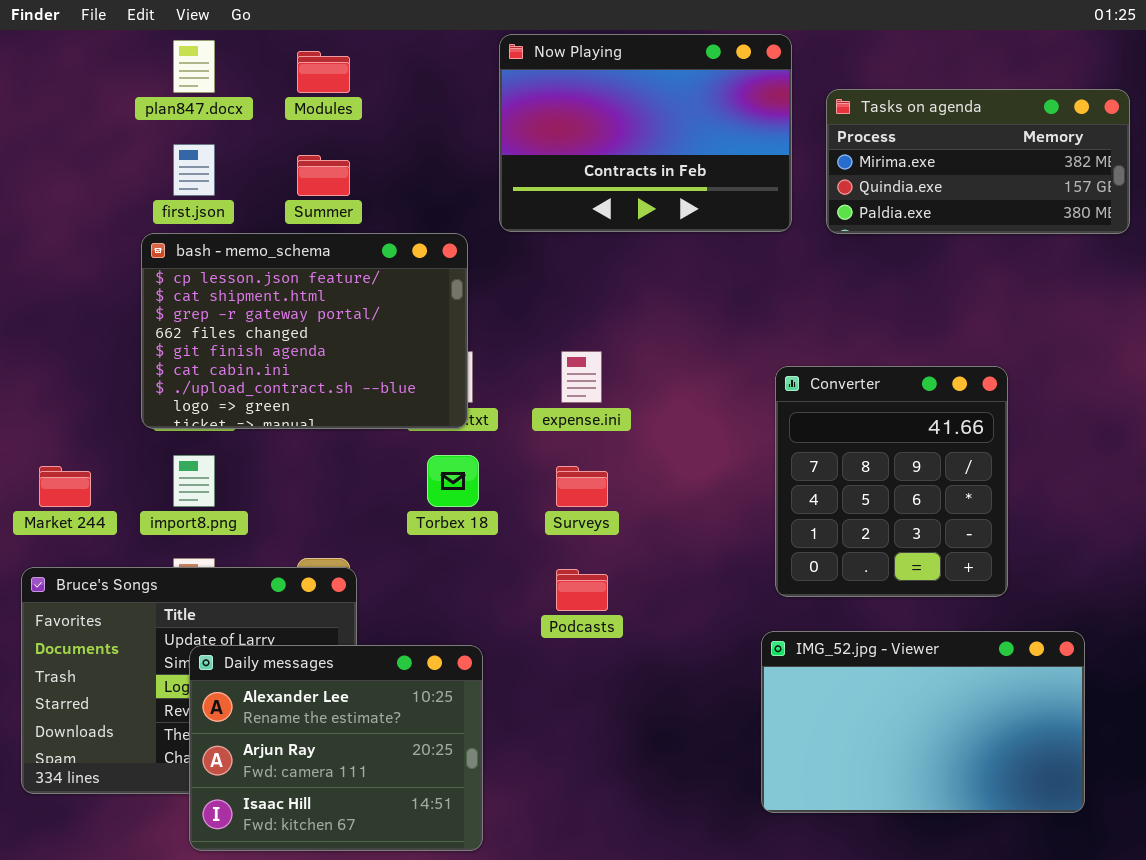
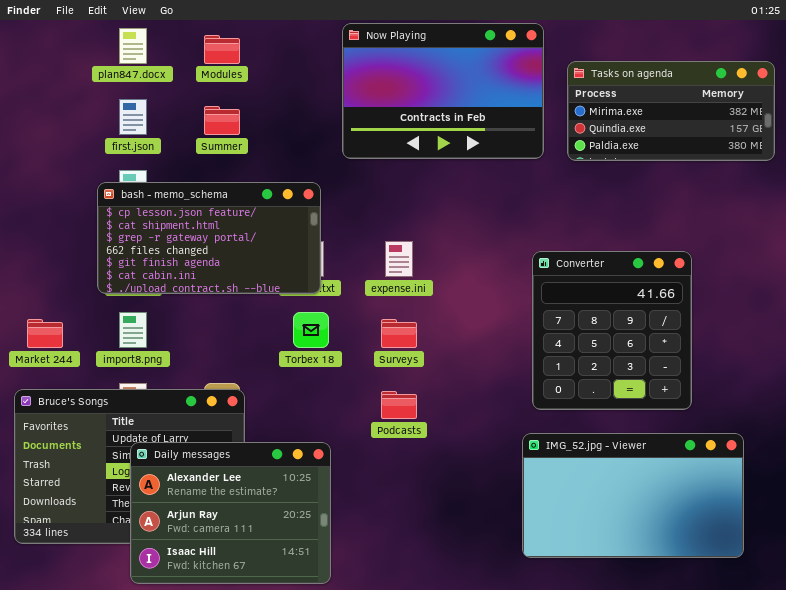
bash - memo_schema: [141,233,468,429] -> [97,182,321,294], resized

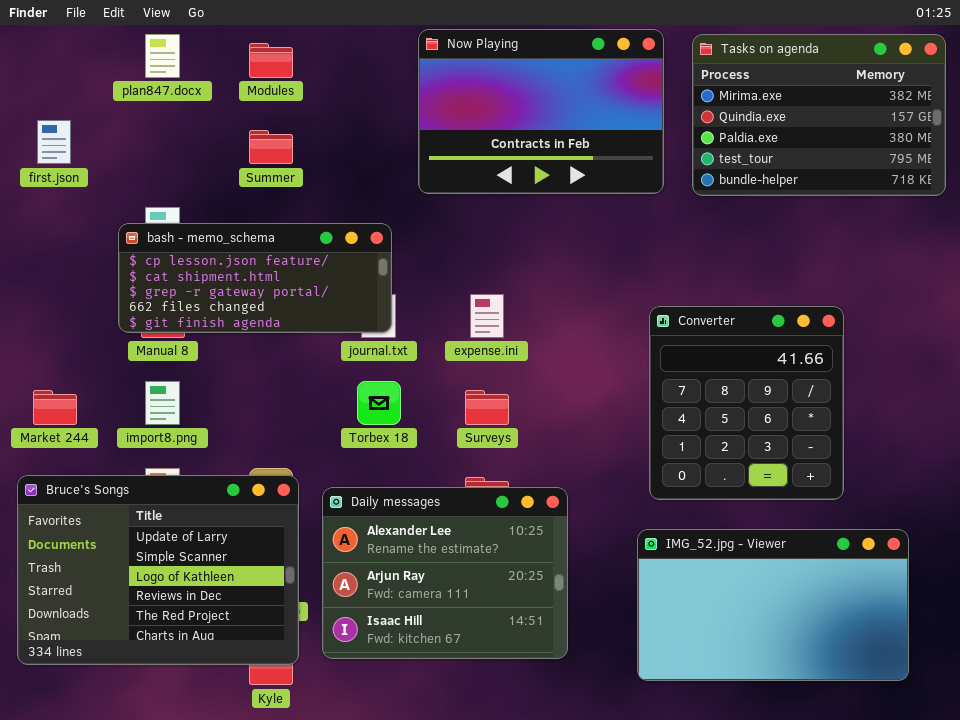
Tasks on agenda: [567,61,775,161] -> [692,34,946,196], resized
first.json: [119,99,147,135] -> [37,120,71,164], moved
bash - memo_schema: [97,182,321,294] -> [118,223,392,333], resized
Daily messages: [130,442,331,584] -> [322,487,568,659], moved

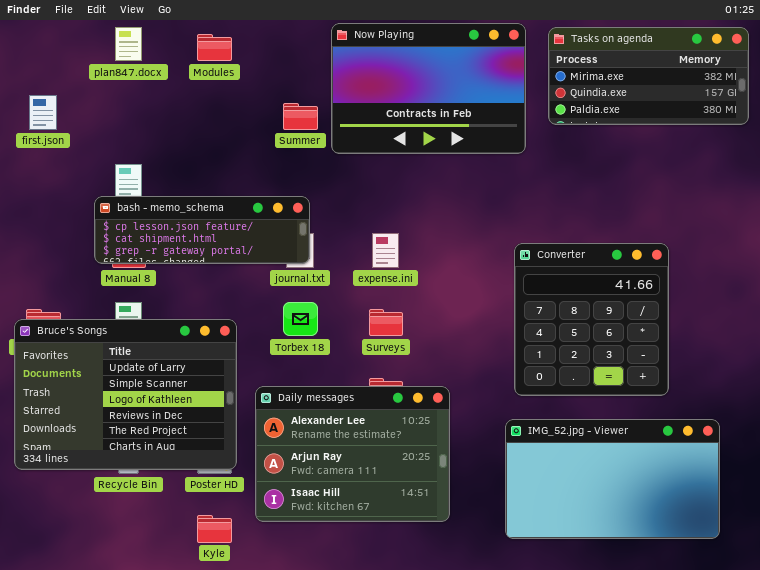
Tasks on agenda: [692,34,946,196] -> [548,27,749,125], resized
Summer: [249,130,293,164] -> [283,103,318,130], moved
bash - memo_schema: [118,223,392,333] -> [94,196,310,264], resized
Bruce's Songs: [17,475,299,665] -> [14,319,237,470], moved

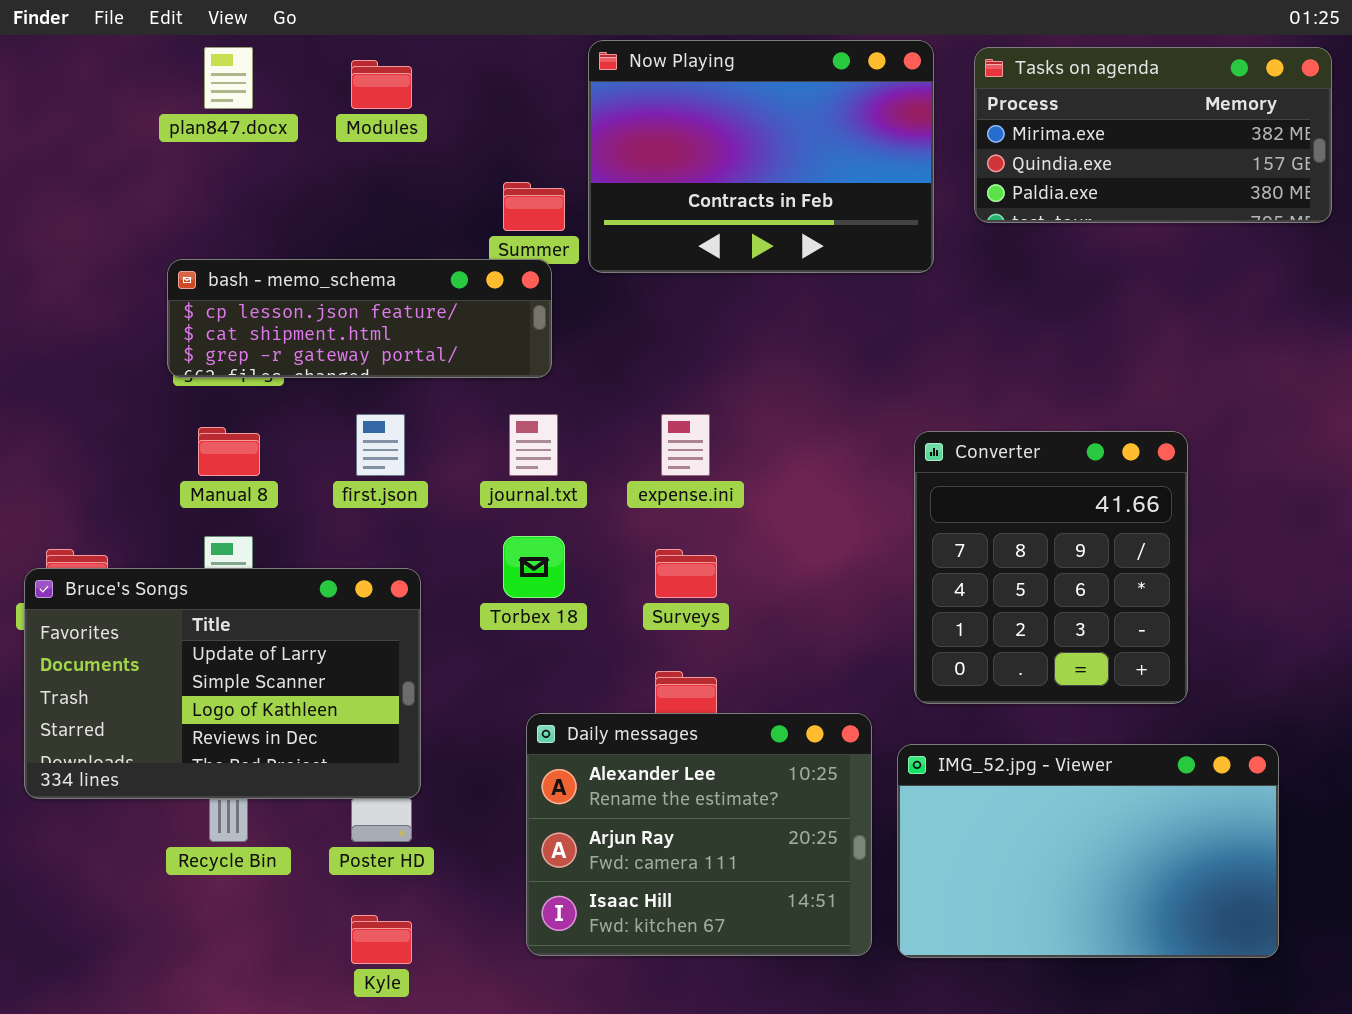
first.json: [29,95,57,130] -> [356,414,405,476], moved
bash - memo_schema: [94,196,310,264] -> [167,259,552,378], moved
Bruce's Songs: [14,319,237,470] -> [24,568,421,799], resized
Daily messages: [255,386,450,522] -> [526,713,872,956], moved

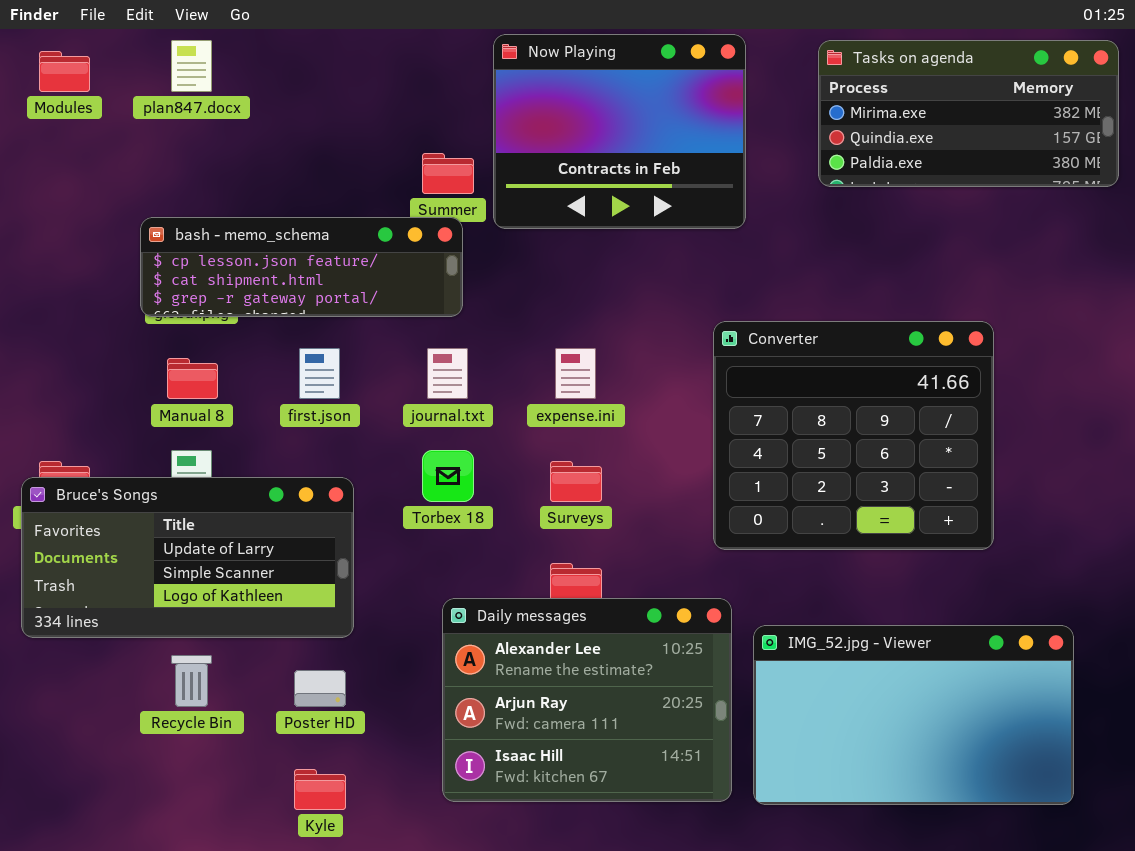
Now Playing: [588,40,934,273] -> [493,34,746,229], resized
Modules: [351,60,412,109] -> [39,51,90,92], moved
Converter: [914,431,1188,704] -> [713,321,994,550], moved, resized
Bruce's Songs: [24,568,421,799] -> [21,477,354,638], resized

